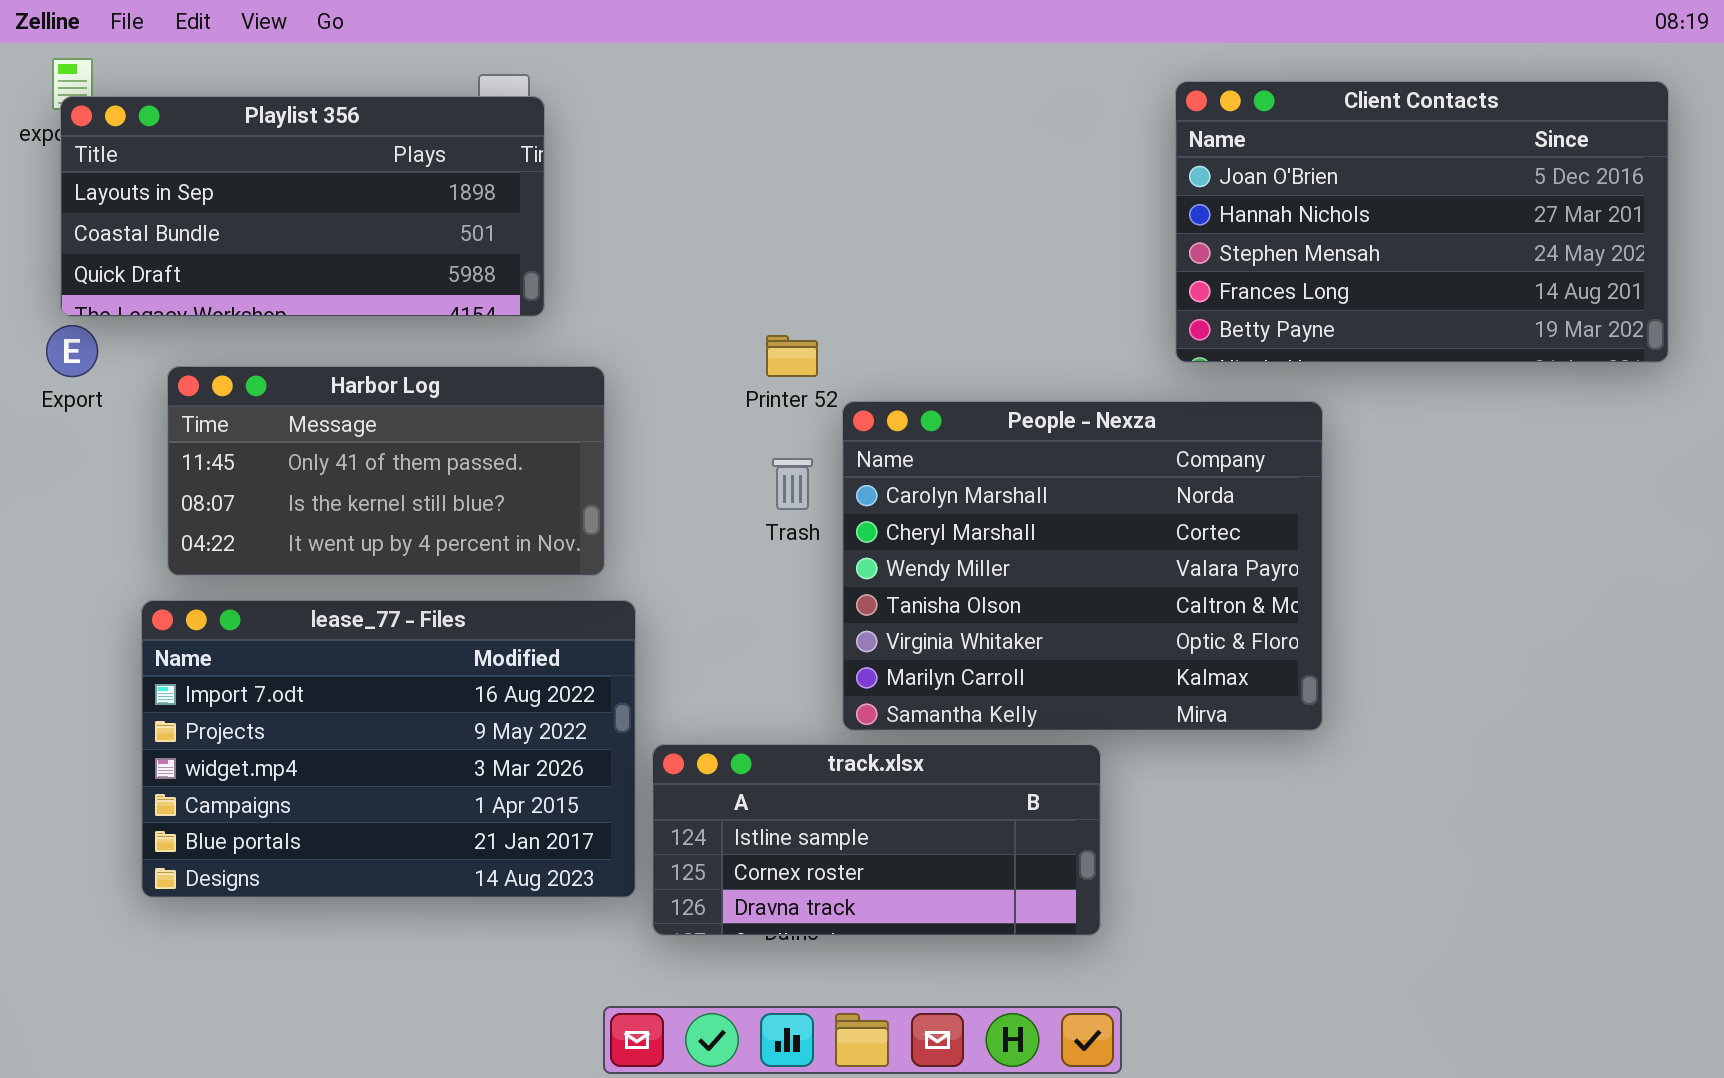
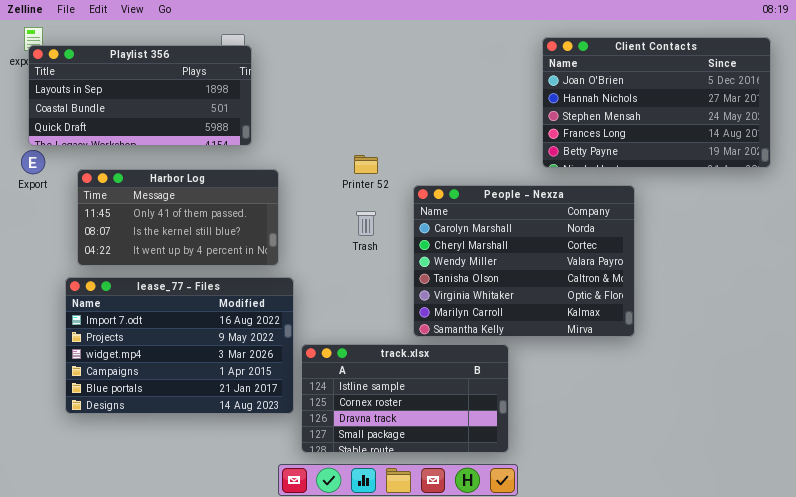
People - Nexza: [842,401,1323,731] -> [413,185,635,337], moved
track.xlsx: [652,744,1101,936] -> [301,344,509,453], resized

